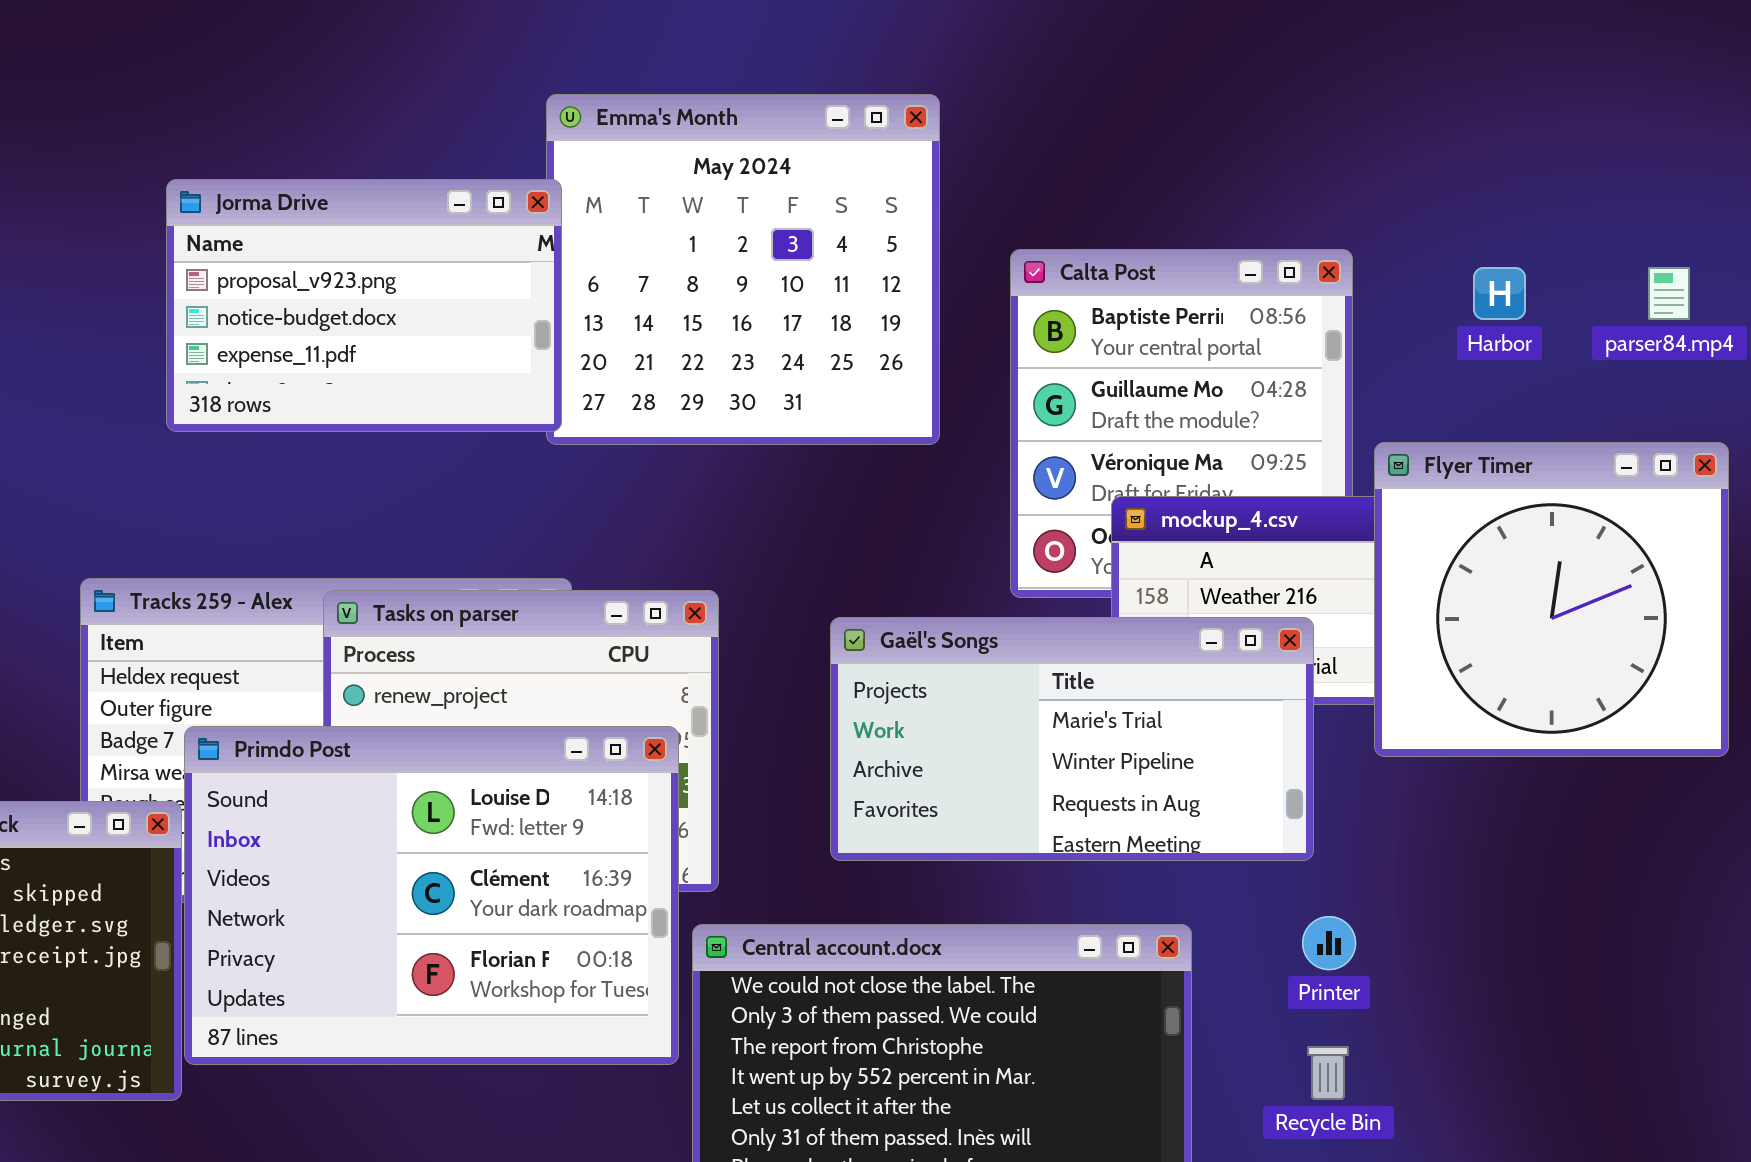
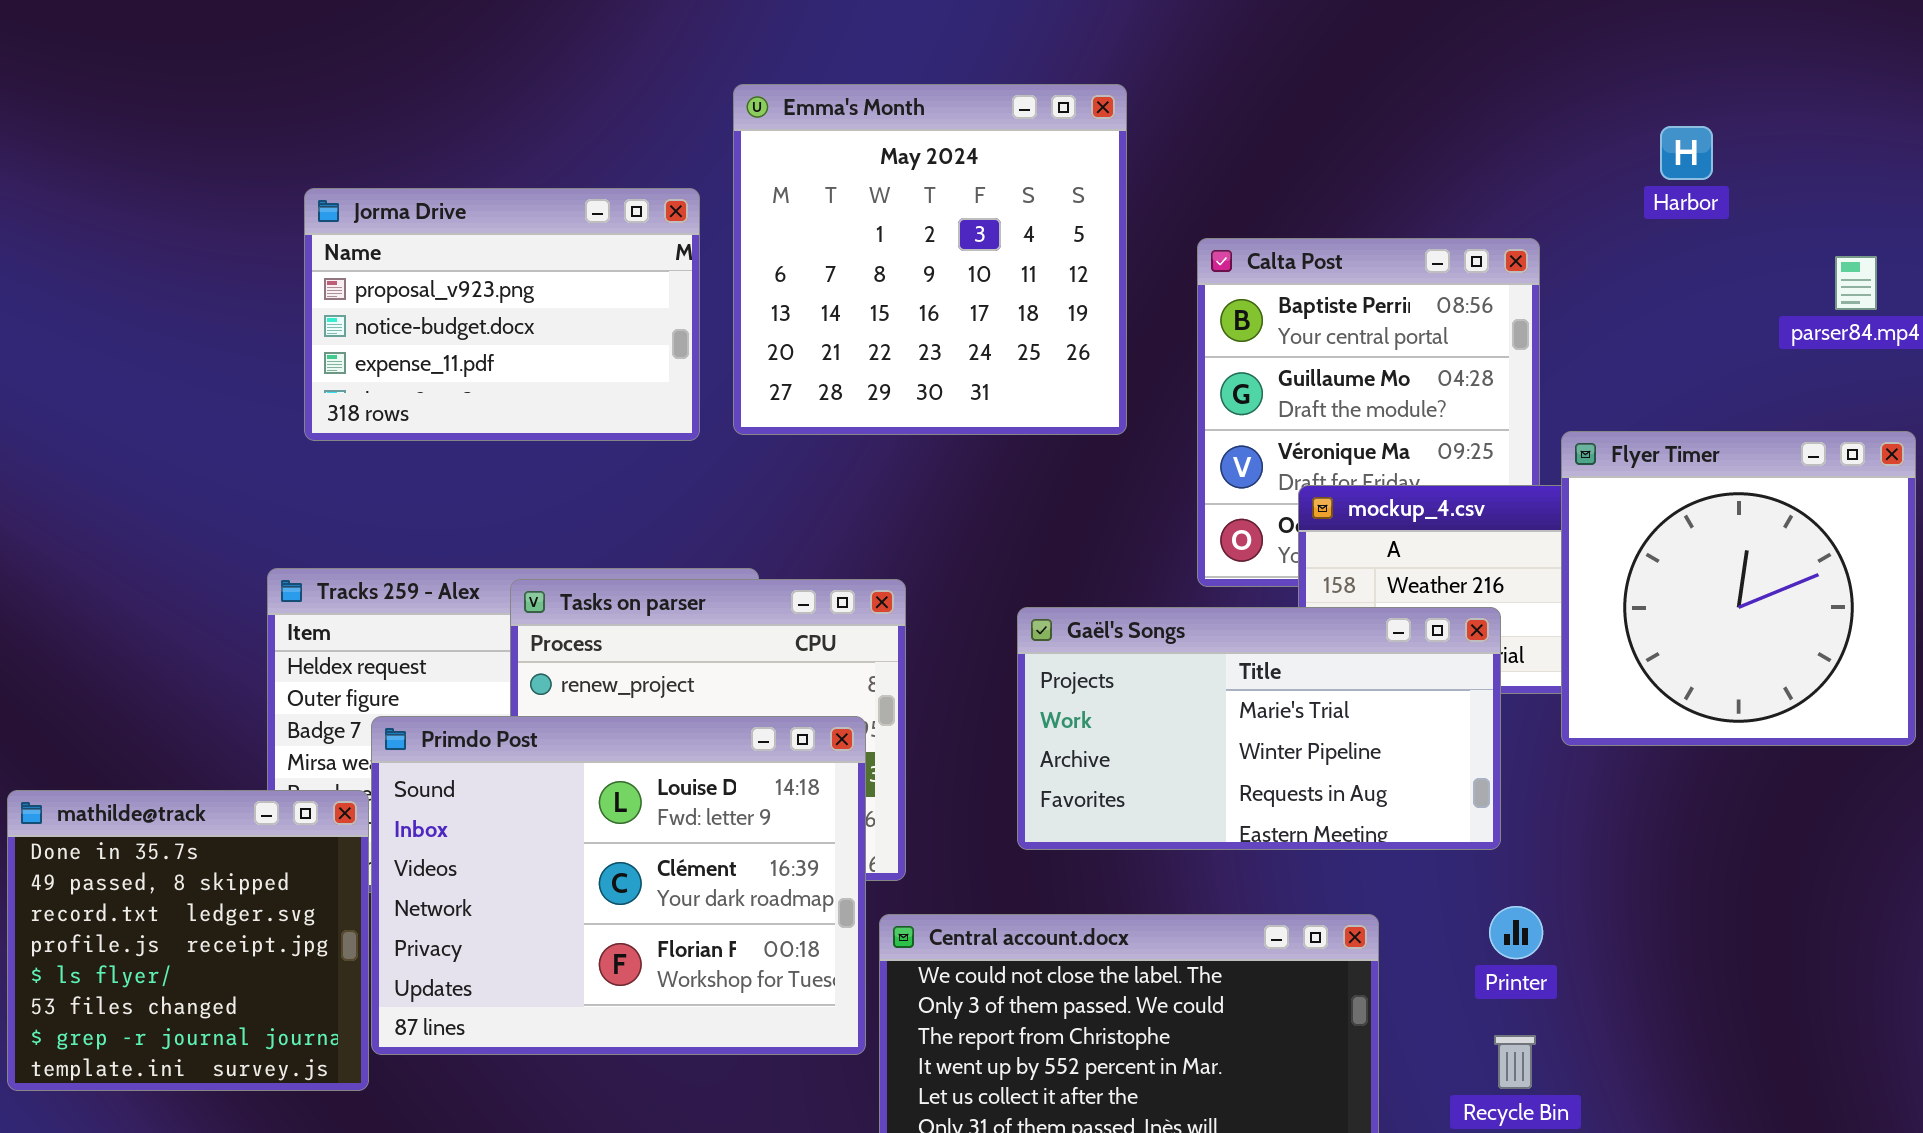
Jorma Drive: [166,179,562,432] -> [304,188,700,441], moved
Harbor: [1473,267,1526,320] -> [1660,126,1713,180], moved

